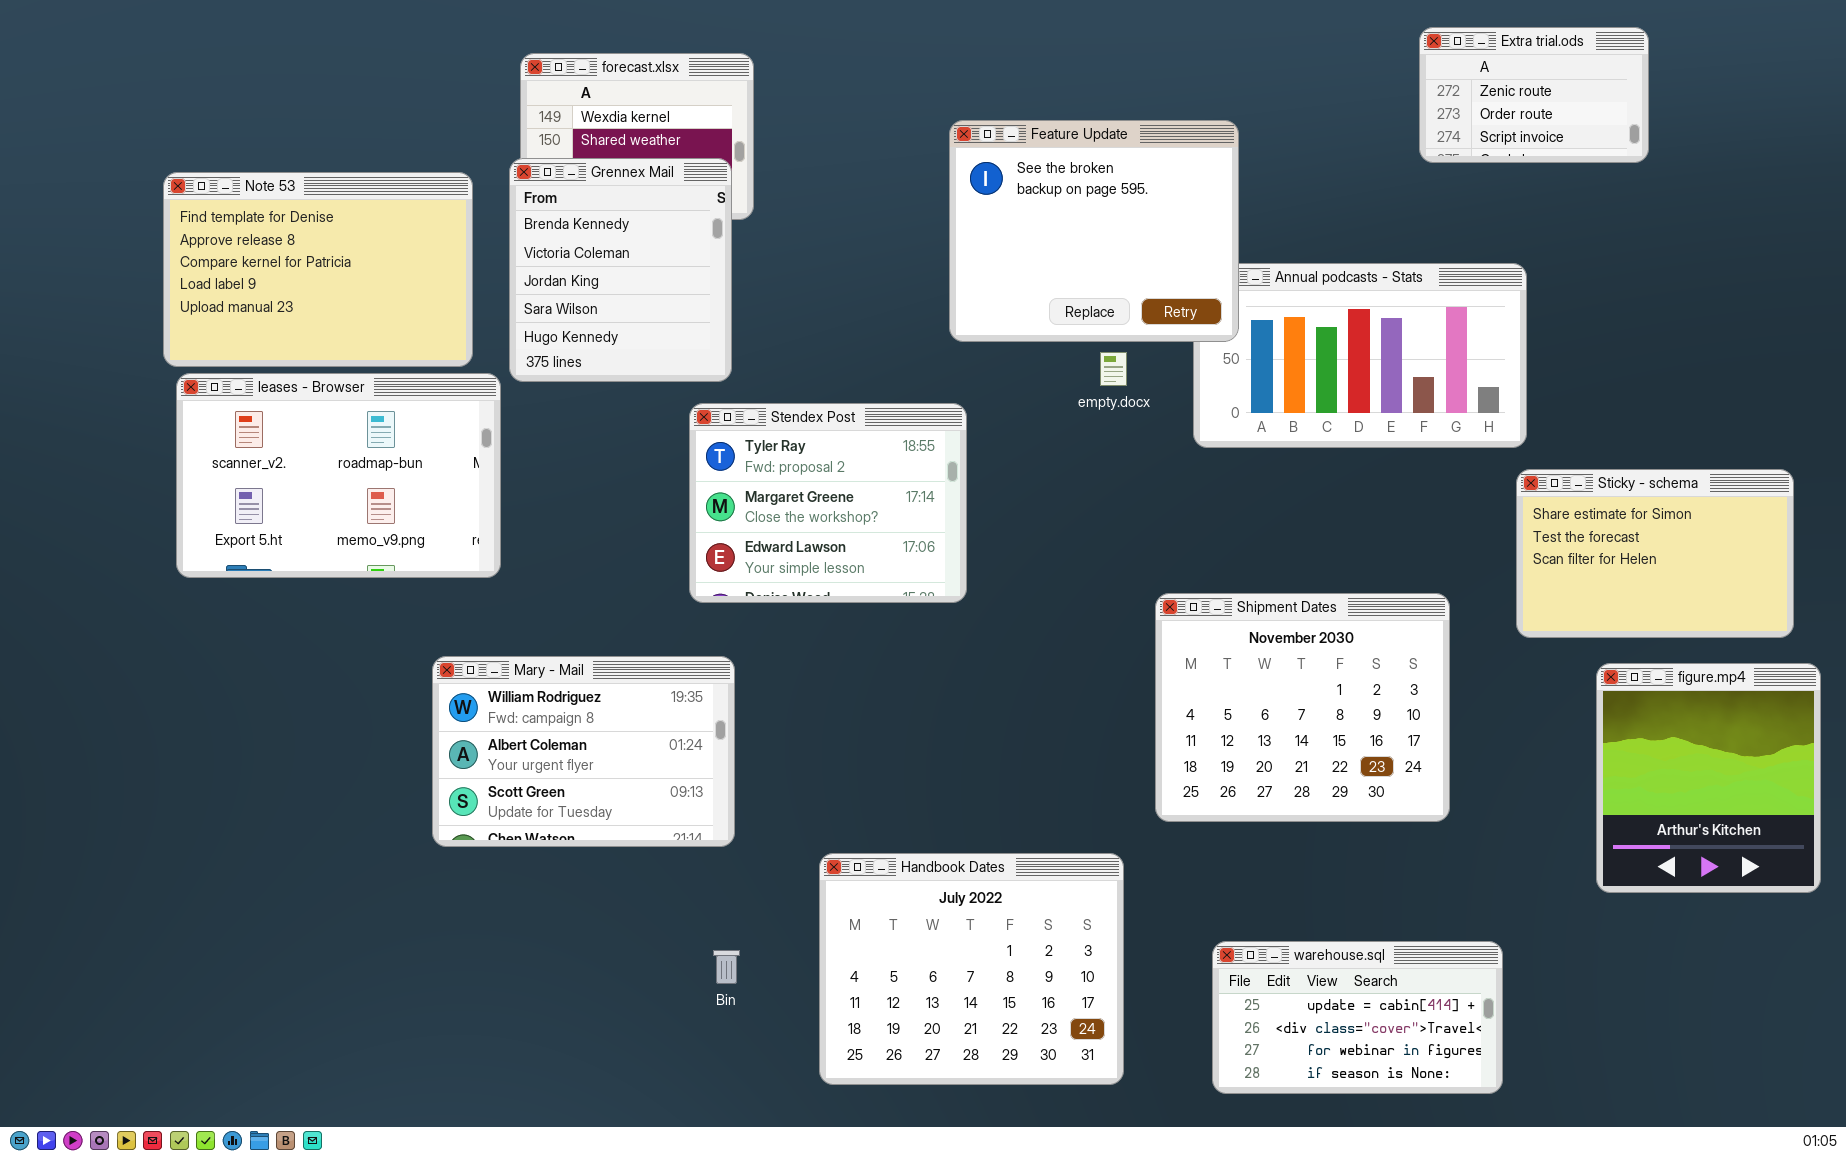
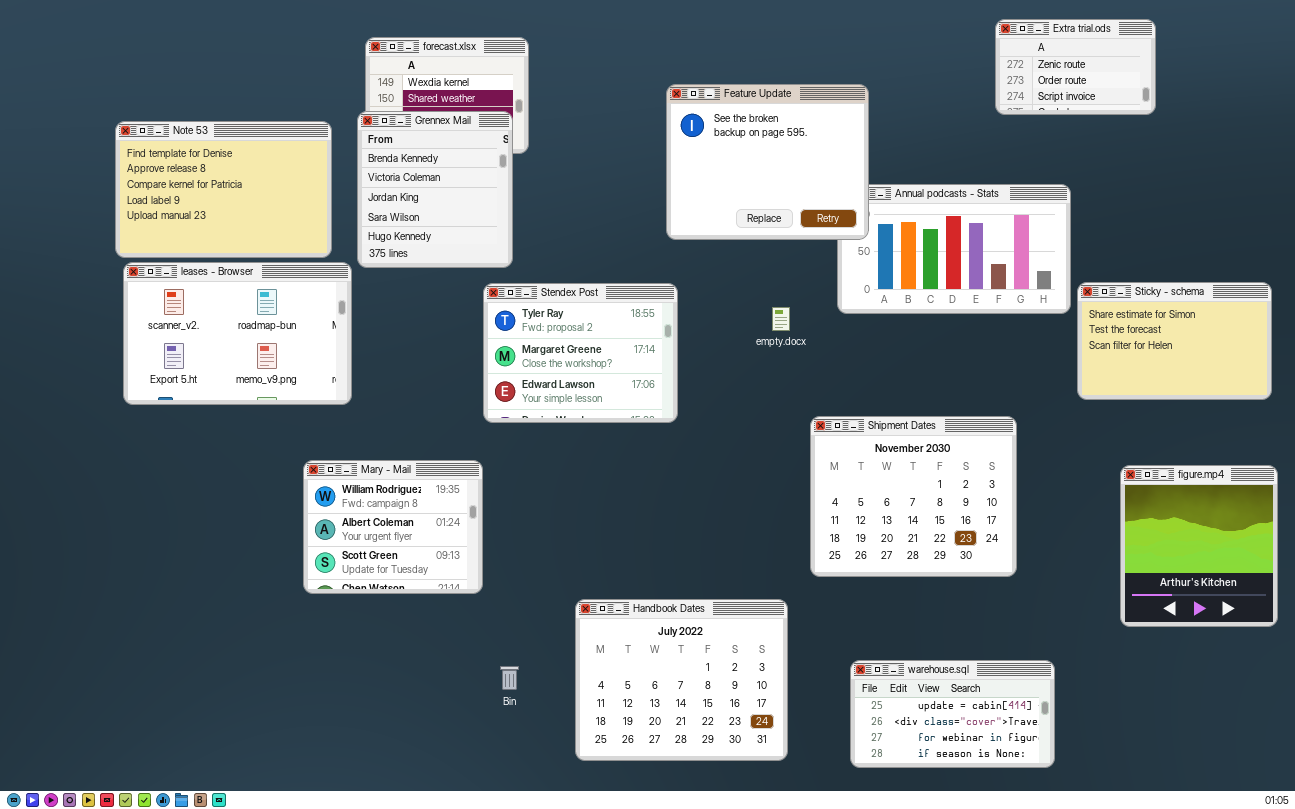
empty.docx: [1100,352,1127,386] -> [772,307,790,331], moved
Sticky - schema: [1516,469,1794,638] -> [1077,282,1272,400], moved
Mary - Mail: [432,656,735,847] -> [303,460,483,594], resized

